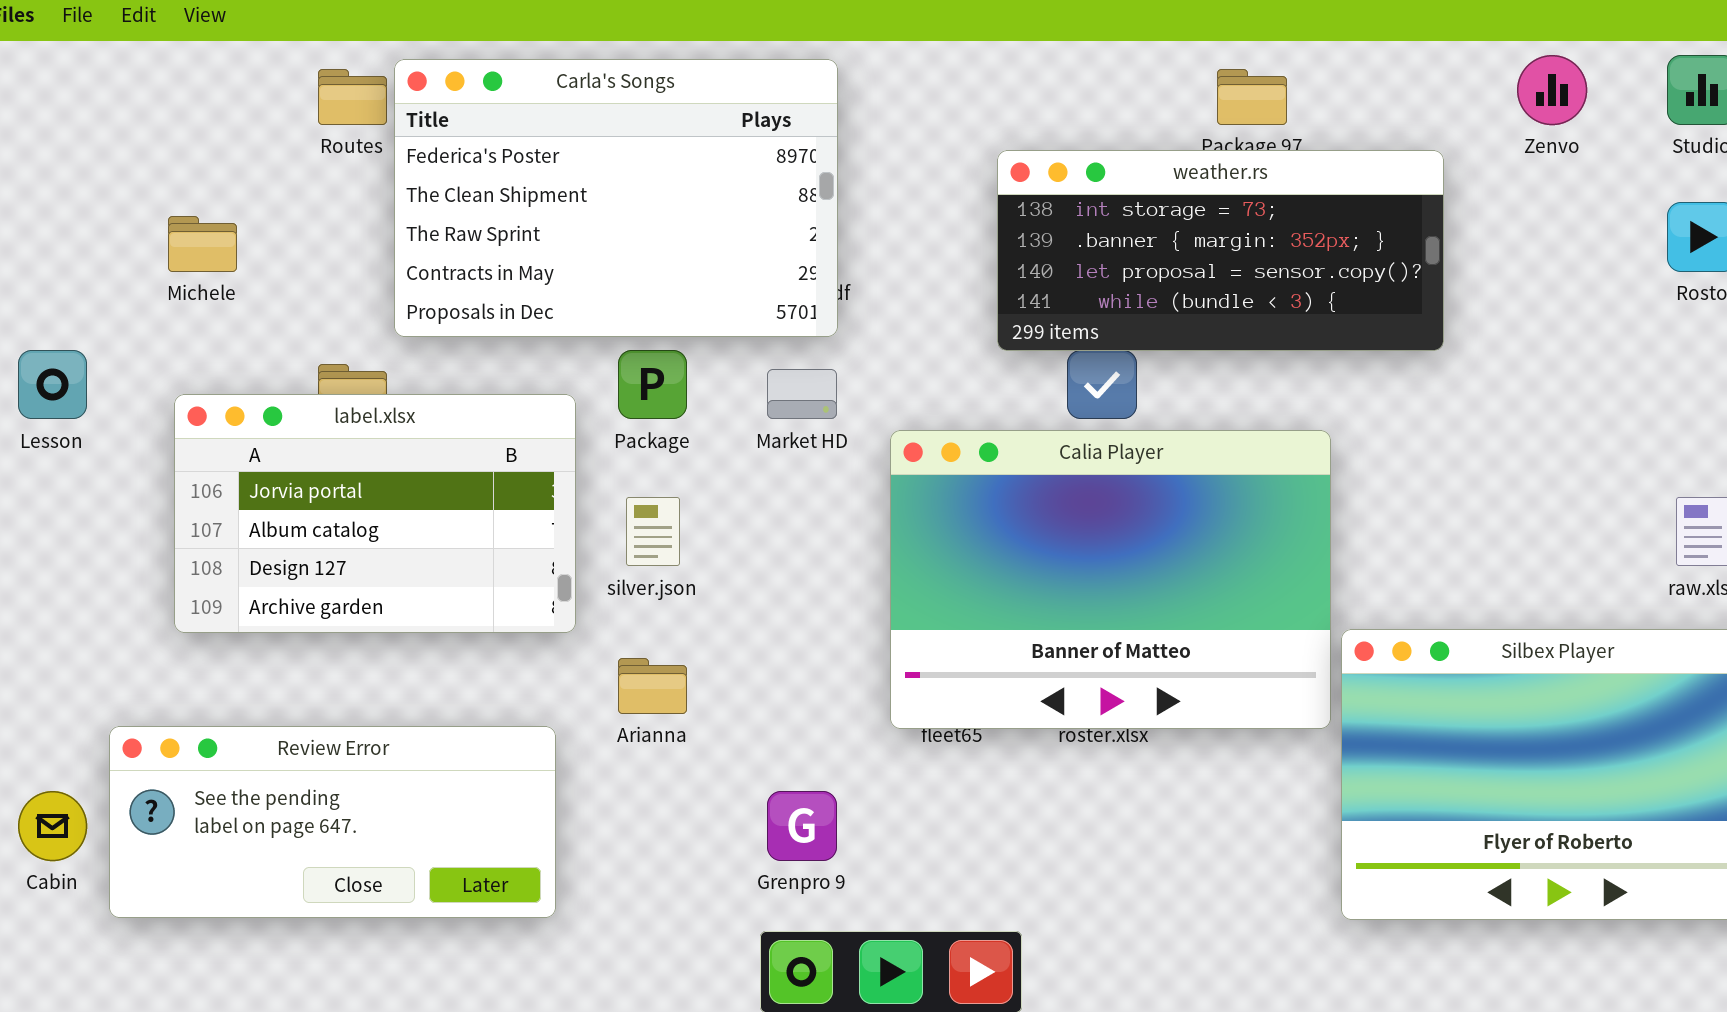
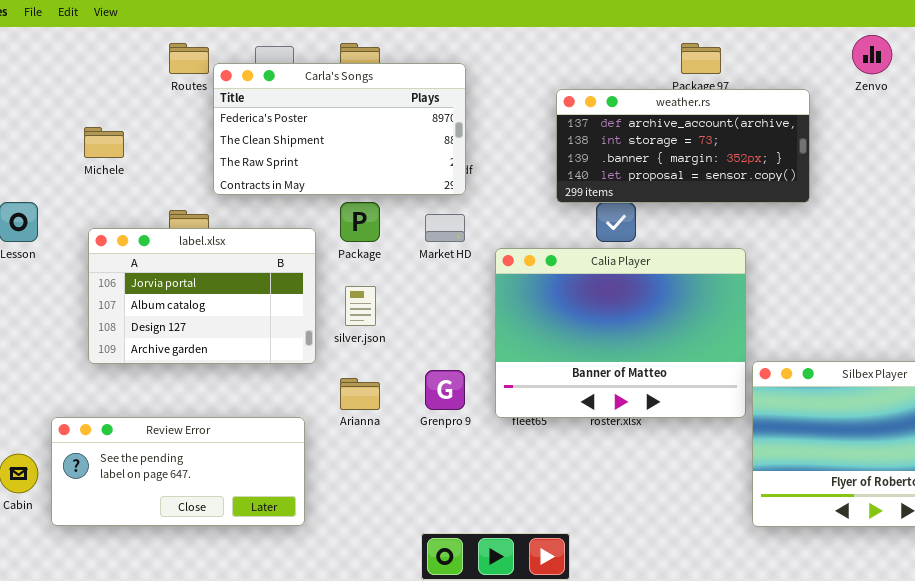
Carla's Songs: [394,59,838,337] -> [213,63,466,195], resized
weather.rs: [997,150,1444,351] -> [556,89,810,203], scrolled up 1 row
Grenpro 9: [767,791,837,861] -> [425,370,465,410], moved

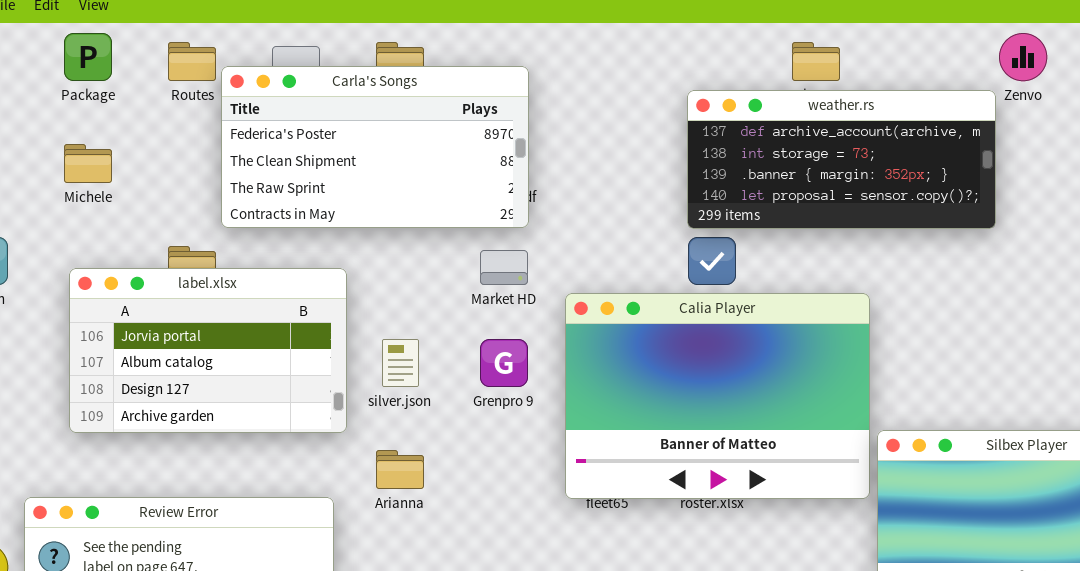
weather.rs: [556,89,810,203] -> [687,90,996,229], moved
Package: [340,202,380,242] -> [64,33,112,81], moved
Grenpro 9: [425,370,465,410] -> [480,339,528,387], moved

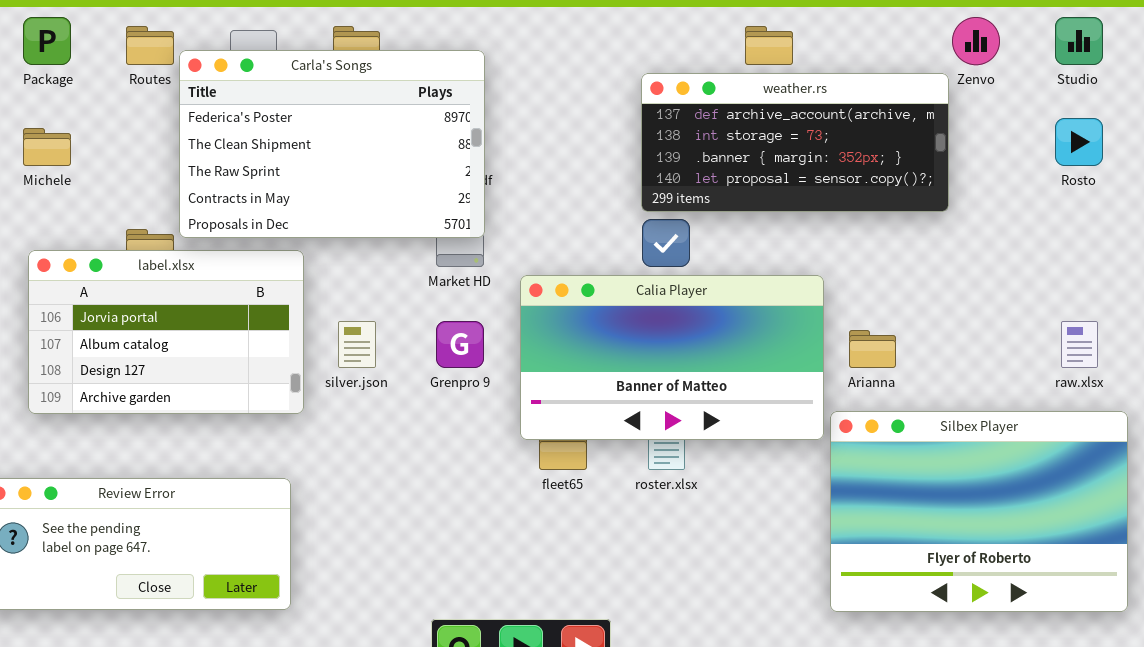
Carla's Songs: [221,66,529,228] -> [179,50,485,238], resized
Calia Player: [565,293,870,499] -> [520,275,824,440], resized
Arianna: [376,450,424,489] -> [849,330,896,368], moved

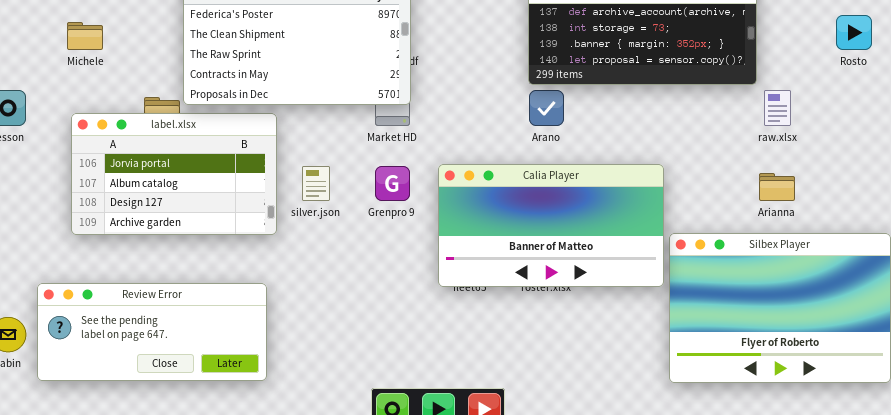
Calia Player: [520,275,824,440] -> [438,164,664,287], moved
raw.xlsx: [1061,321,1098,368] -> [764,90,791,126], moved
Arianna: [849,330,896,368] -> [759,173,795,201], moved

